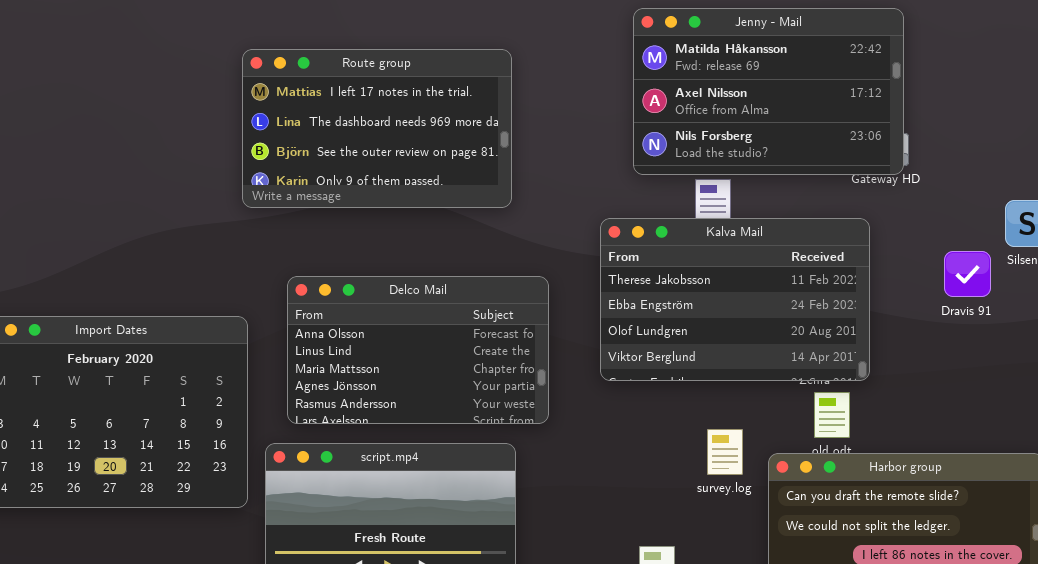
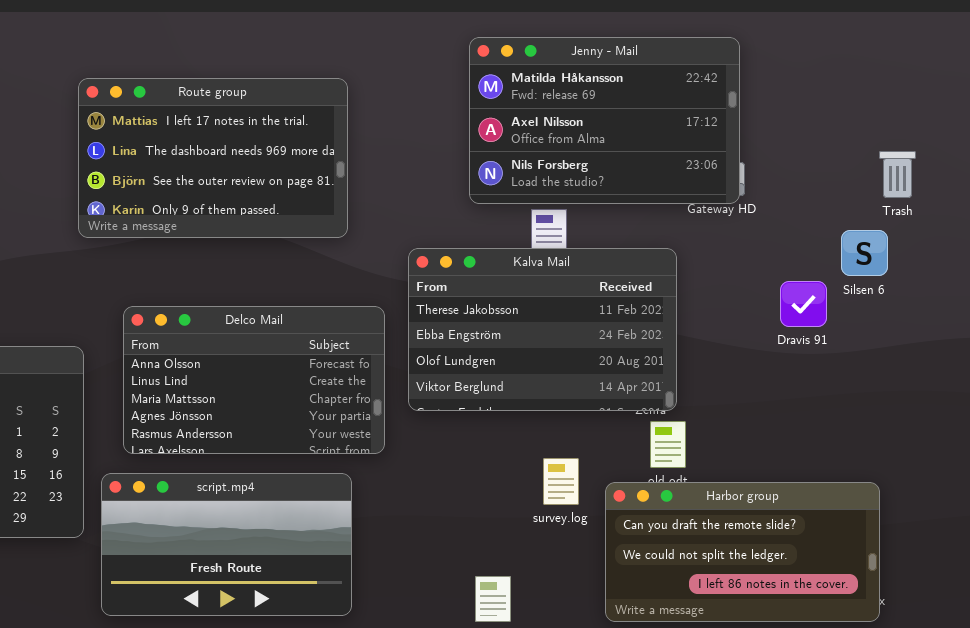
Kalva Mail: [600,218,870,381] -> [408,248,677,411], moved

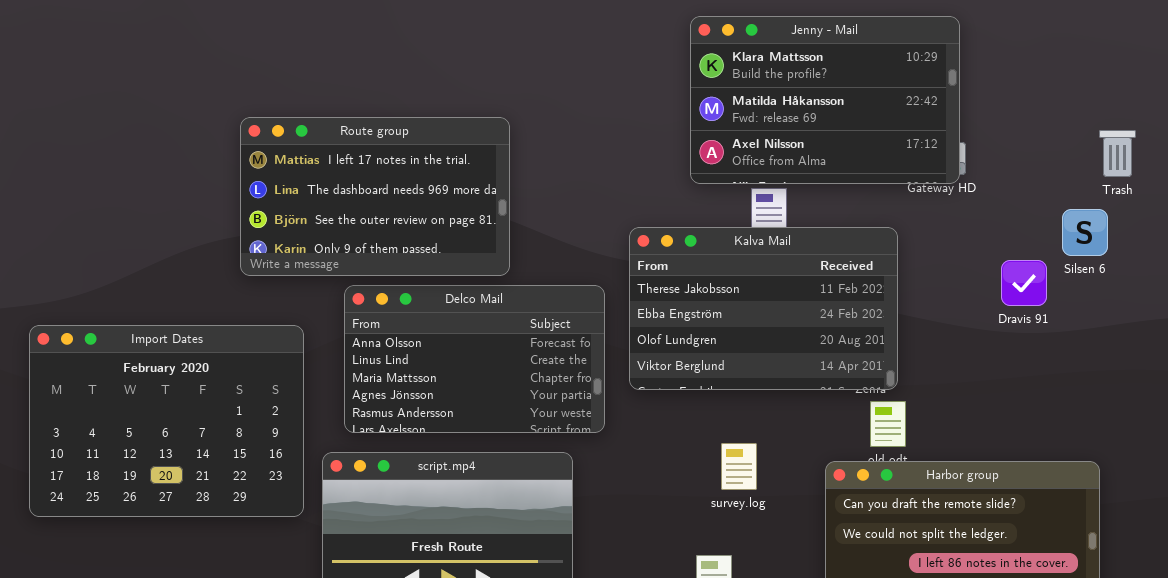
Jenny - Mail: [469,37,740,204] -> [690,16,960,184], scrolled up 1 row
Route group: [78,78,348,238] -> [240,117,510,276], moved
survey.log: [543,458,579,505] -> [721,443,757,490], moved

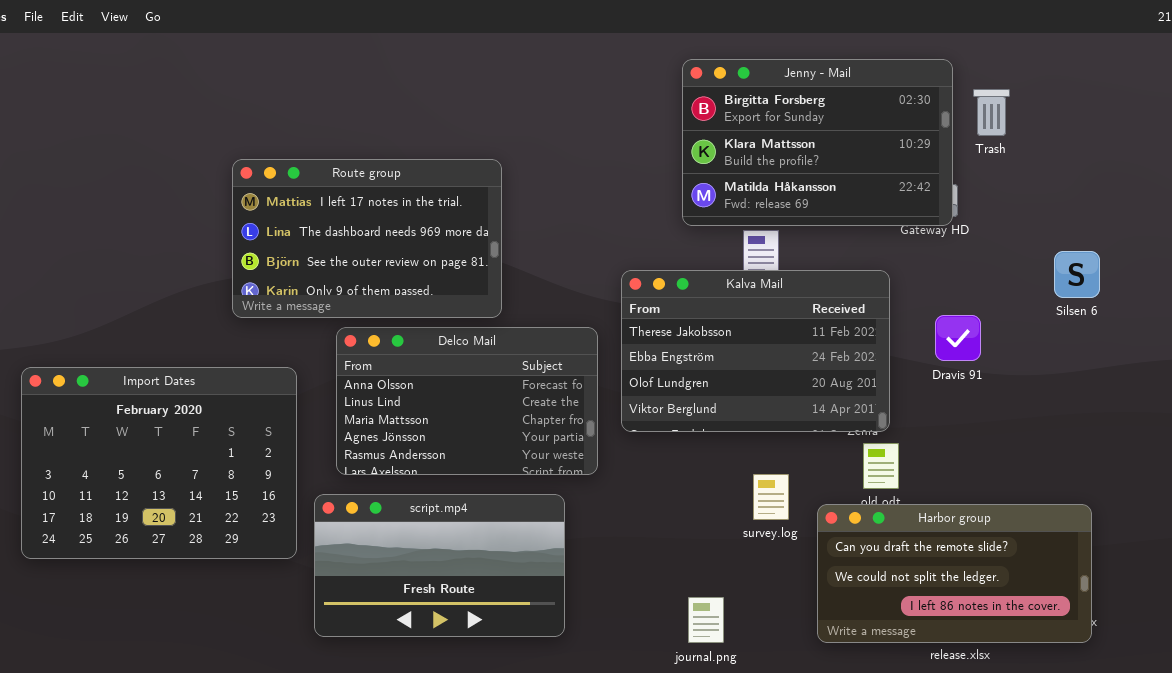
Jenny - Mail: [690,16,960,184] -> [682,59,953,226], scrolled up 1 row
Trash: [1099,130,1136,177] -> [973,89,1010,136], moved
Dravis 91: [1001,260,1047,306] -> [935,315,981,361], moved
survey.log: [721,443,757,490] -> [753,474,789,520], moved

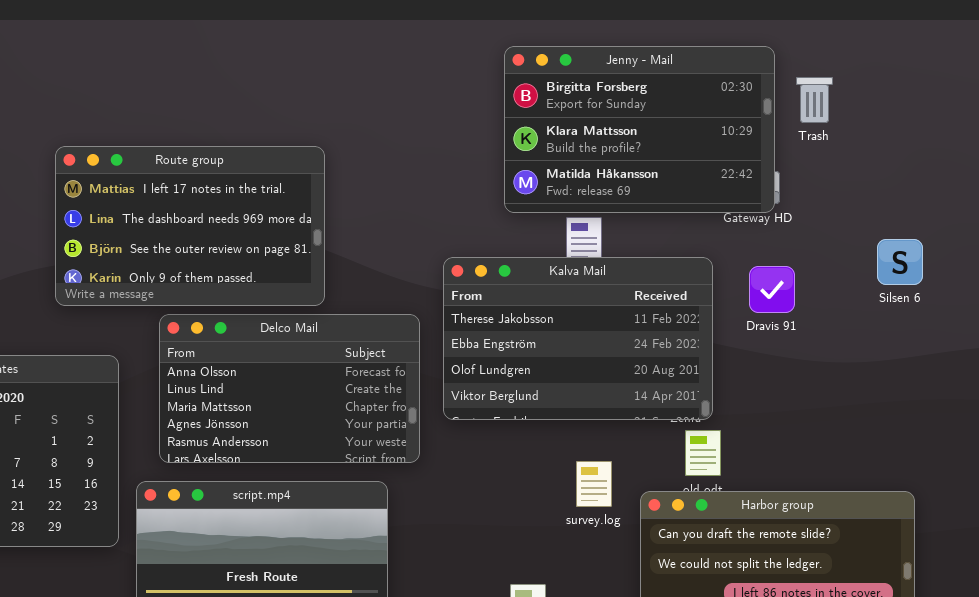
Dravis 91: [935,315,981,361] -> [749,266,795,313], moved

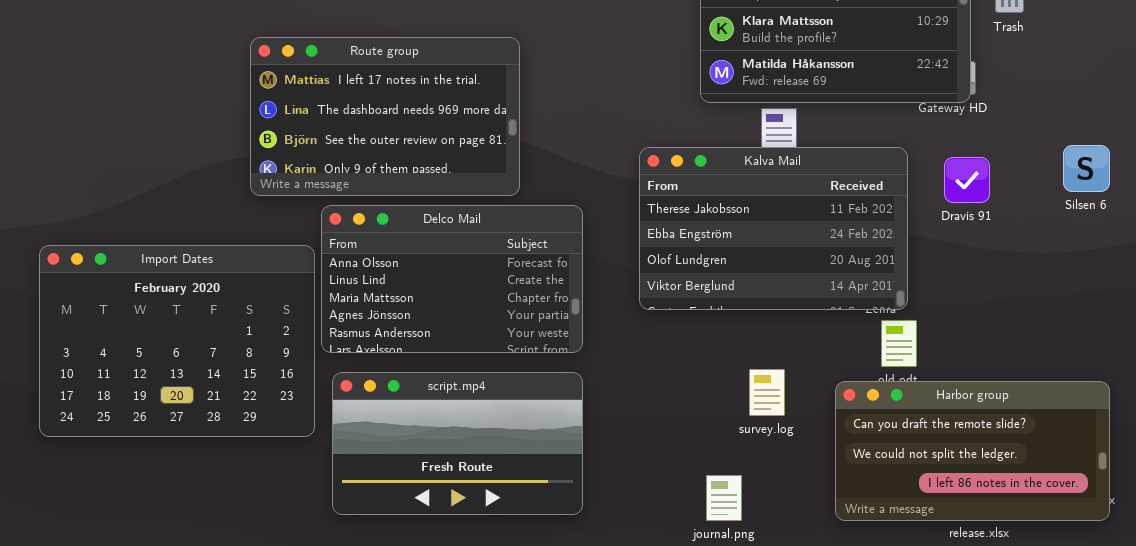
Silsen 6: [877,239,923,285] -> [1063,145,1110,192], moved
Delco Mail: [159,314,420,463] -> [321,205,583,353], moved
survey.log: [576,461,612,507] -> [749,369,785,416], moved

